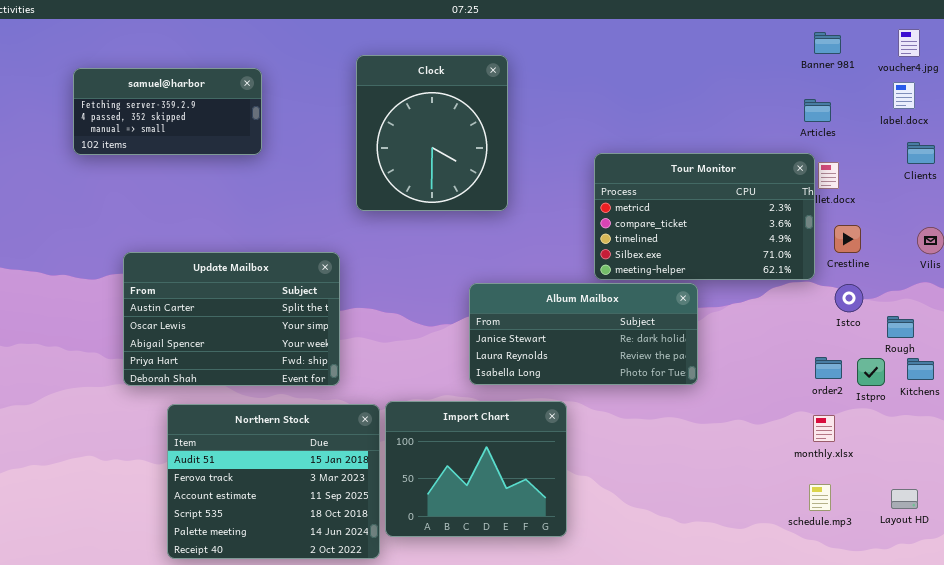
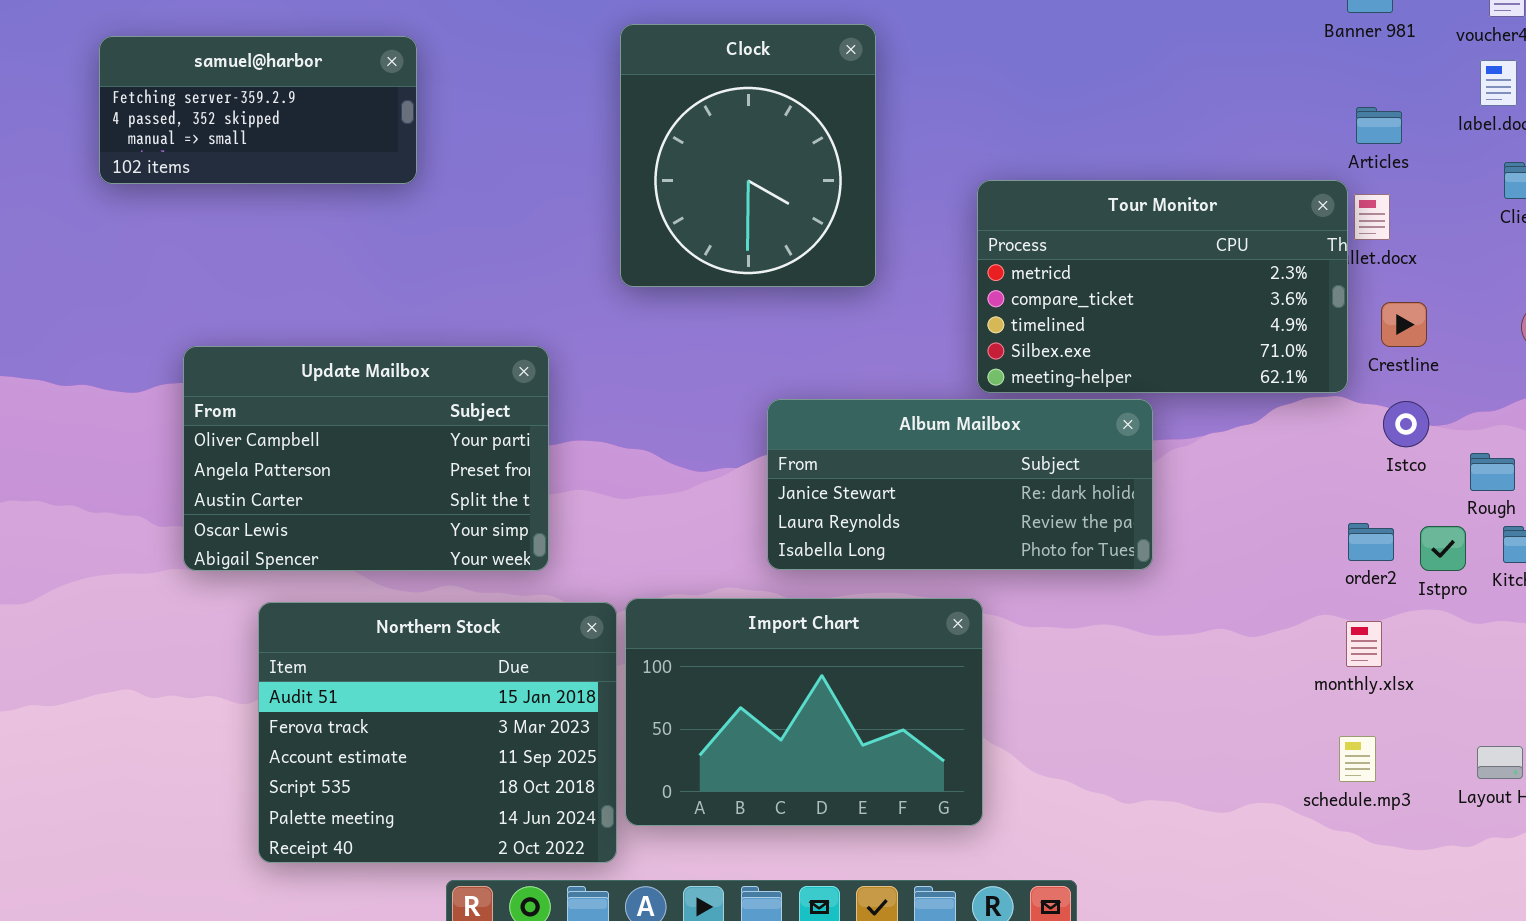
Clock: [356,55,508,211] -> [620,24,876,287], moved
Articles: [804,99,831,122] -> [1356,107,1402,144], moved
Update Mailbox: [123,252,340,386] -> [183,346,549,571], scrolled up 2 rows
Import Chart: [385,401,567,537] -> [625,598,983,826], resized

